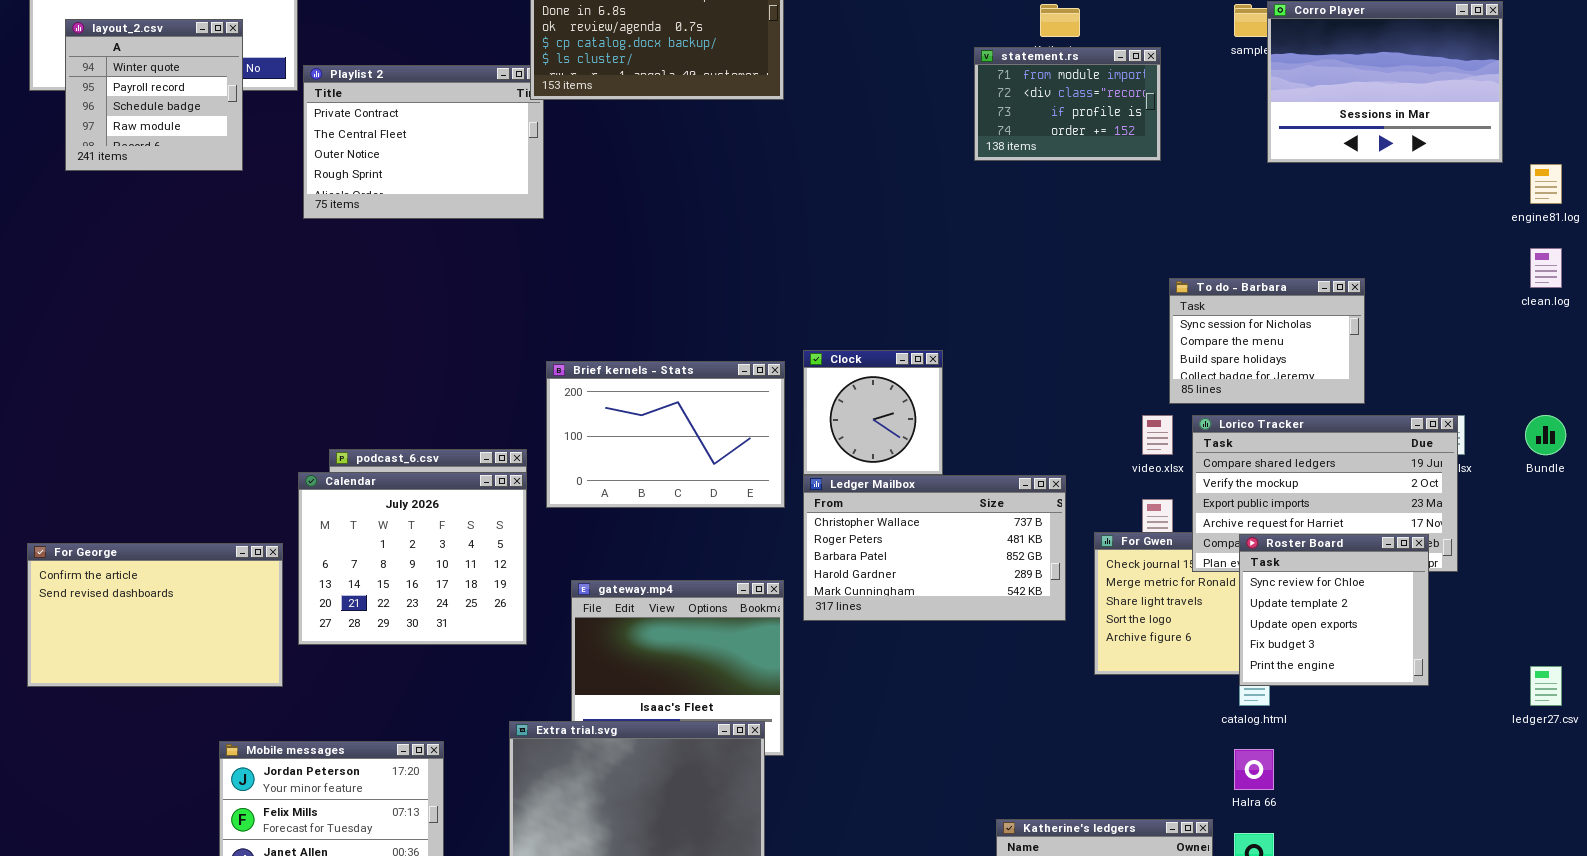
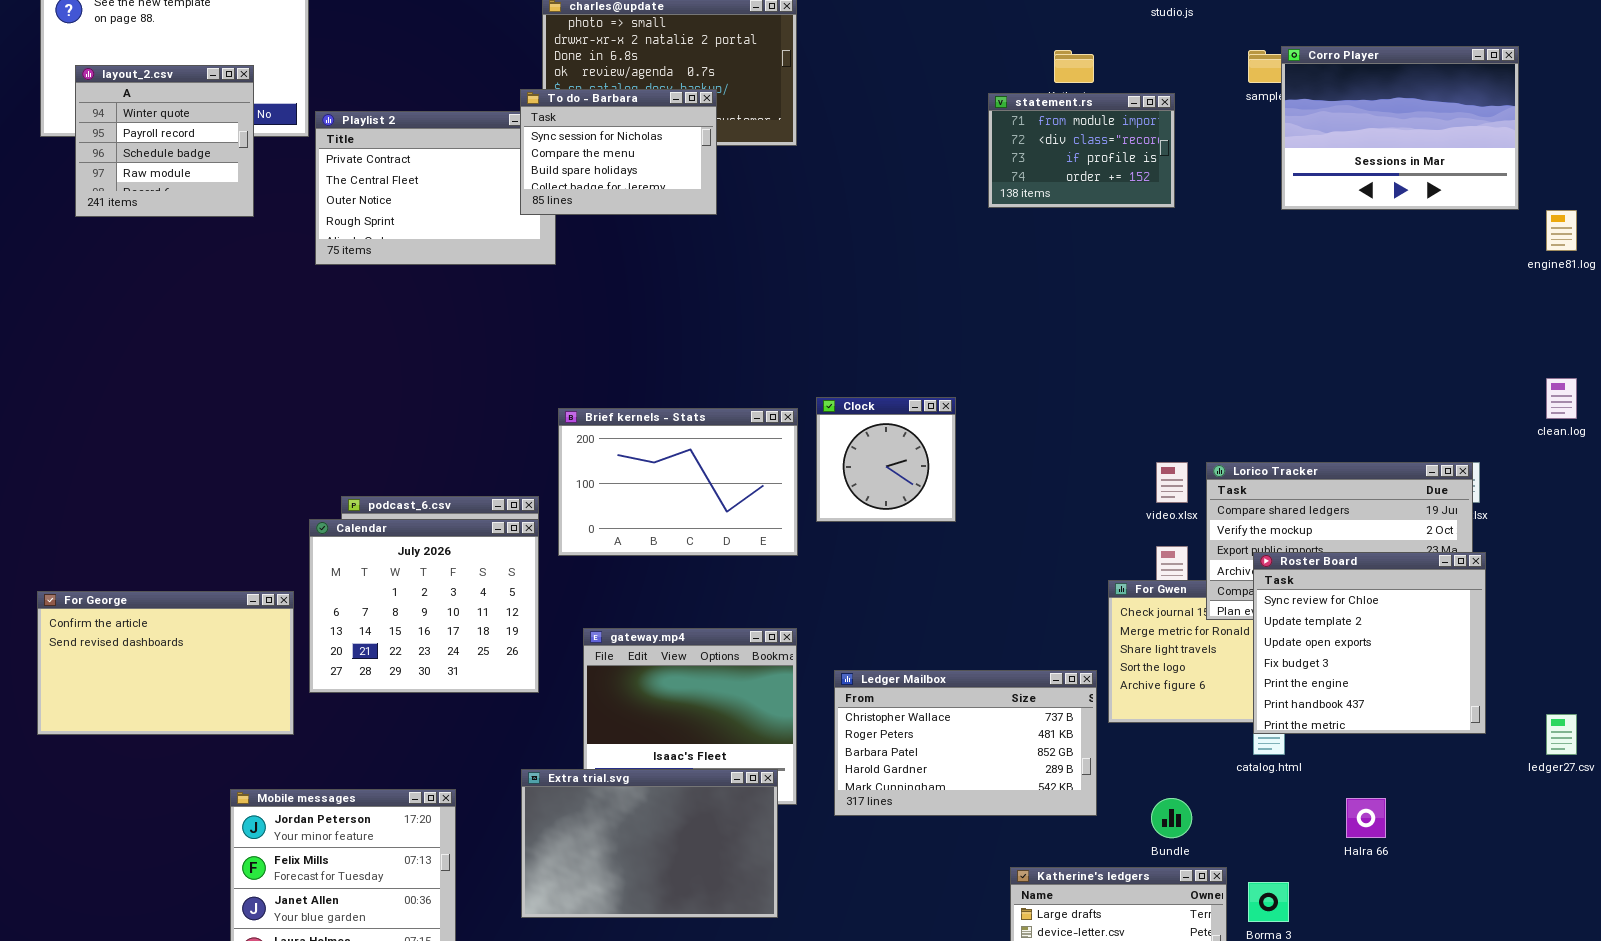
clean.log: [1530,248,1562,288] -> [1546,378,1577,419], moved
To do - Barbara: [1169,278,1365,404] -> [520,89,717,215], moved
Bundle: [1525,415,1566,455] -> [1151,798,1192,838], moved
Ledger Mailbox: [803,475,1066,621] -> [834,670,1097,816], moved
Roster Board: [1239,534,1429,686] -> [1253,552,1486,734], resized
Halra 66: [1234,749,1274,790] -> [1346,798,1386,838], moved

